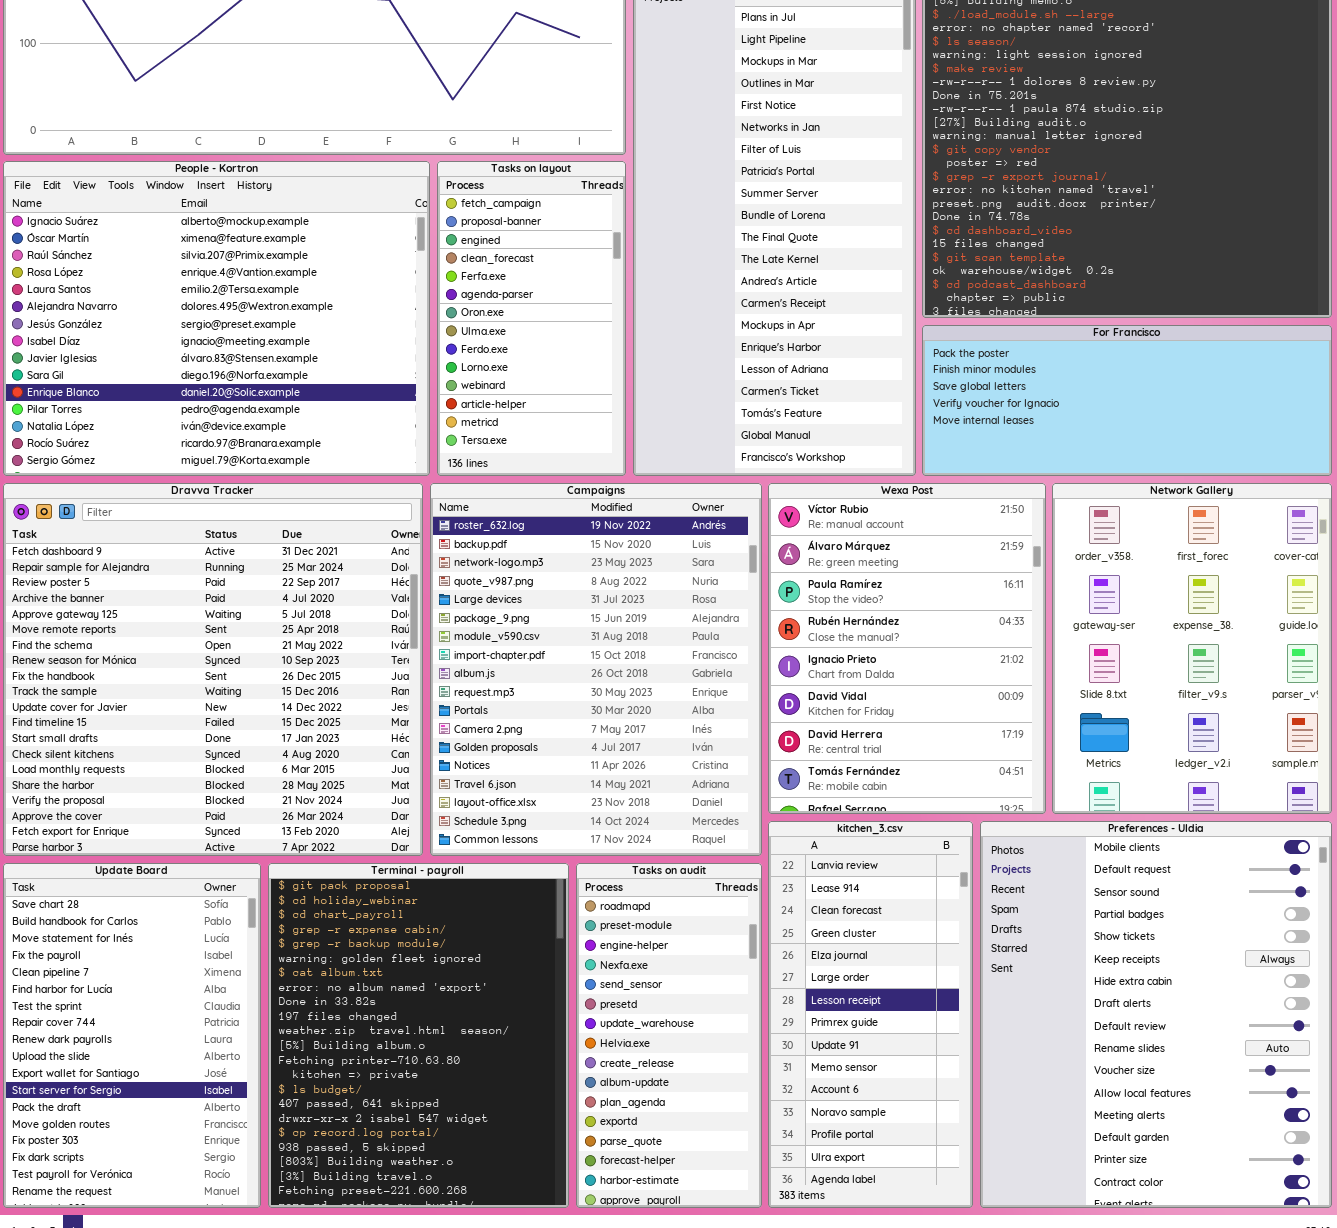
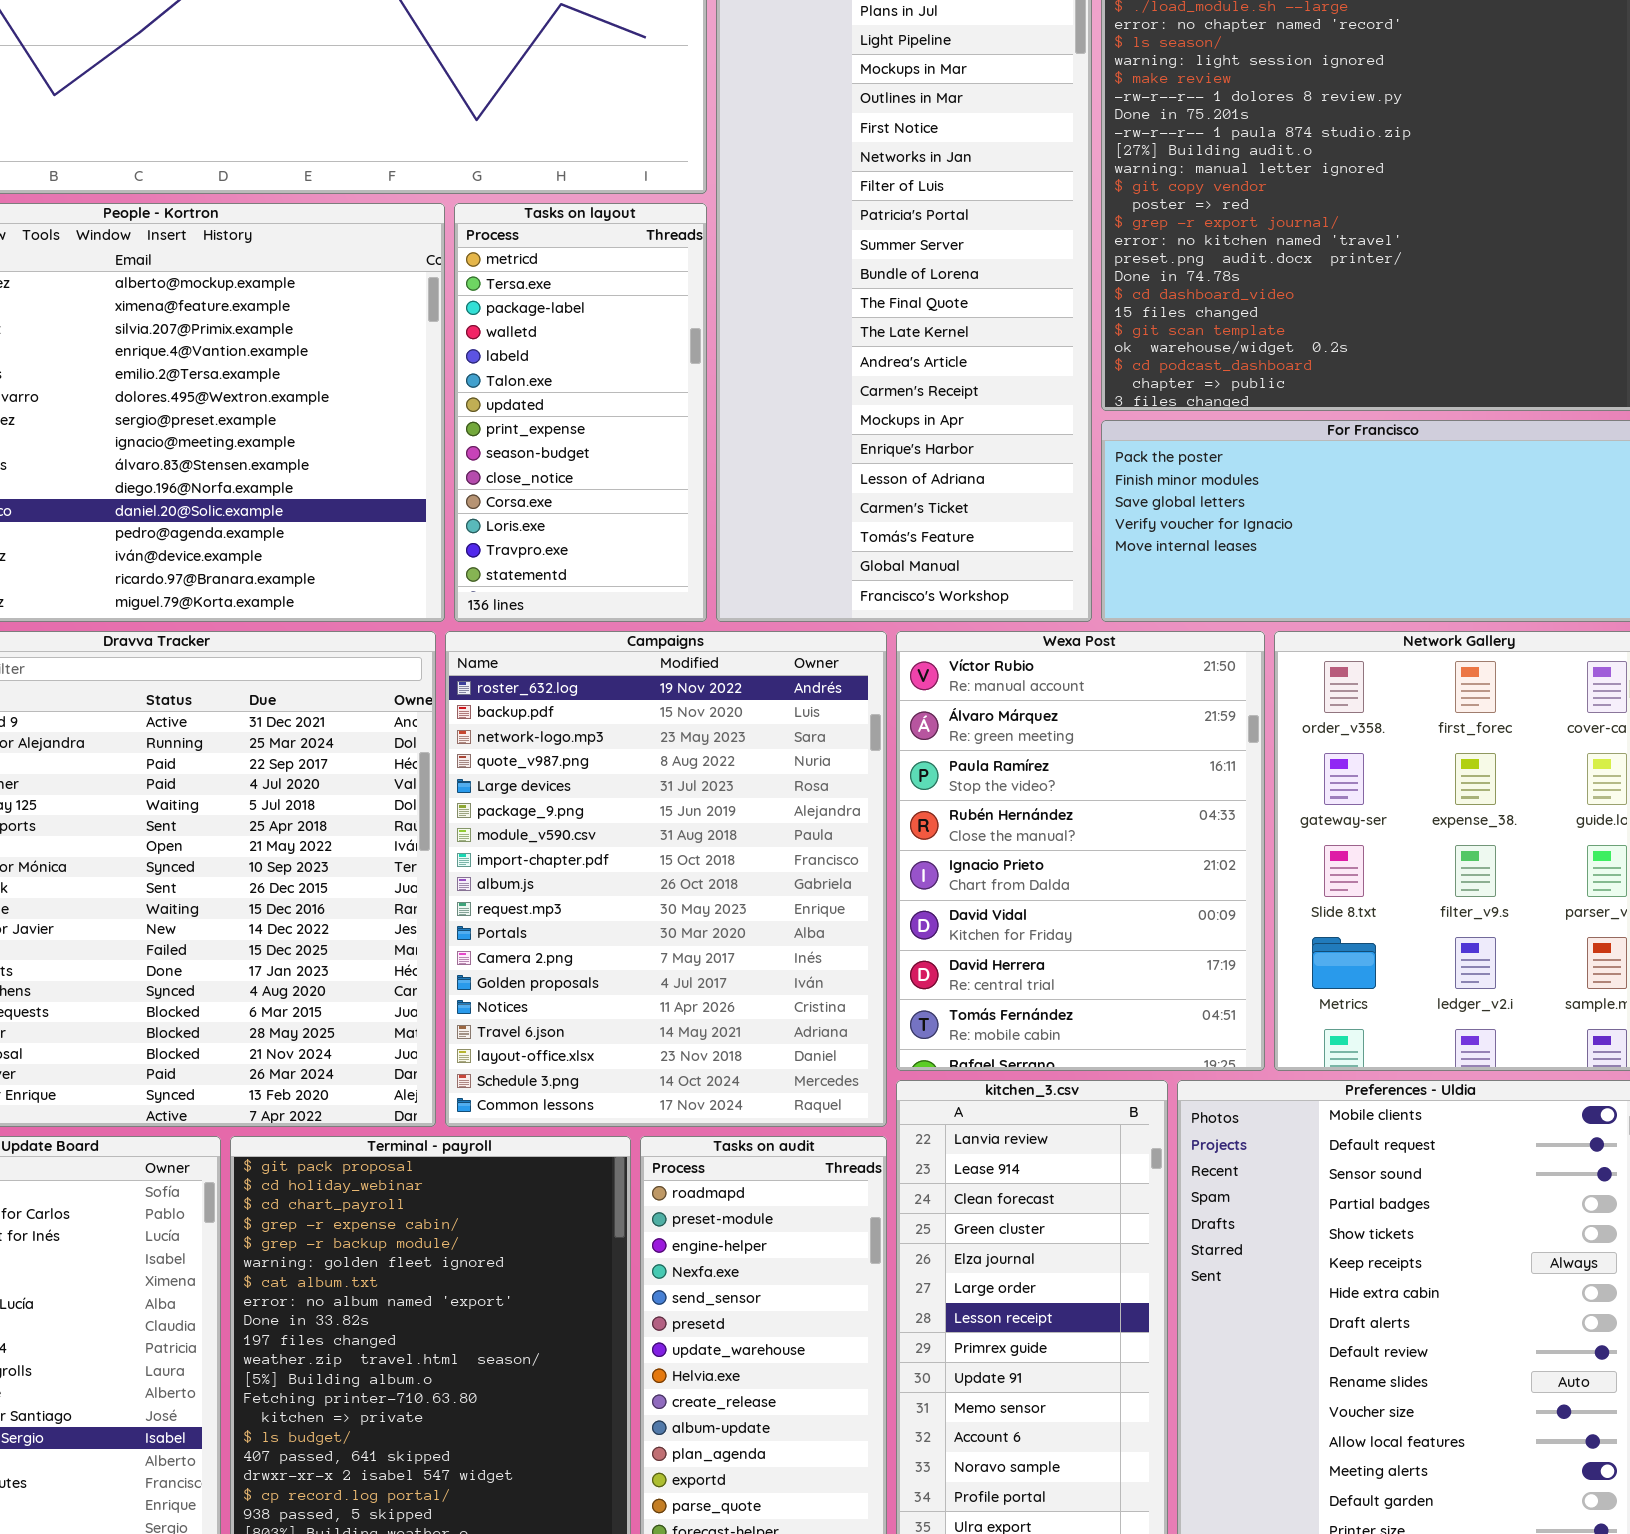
Tasks on layout: [437,161,626,476] -> [454,203,707,622], scrolled down 12 rows

